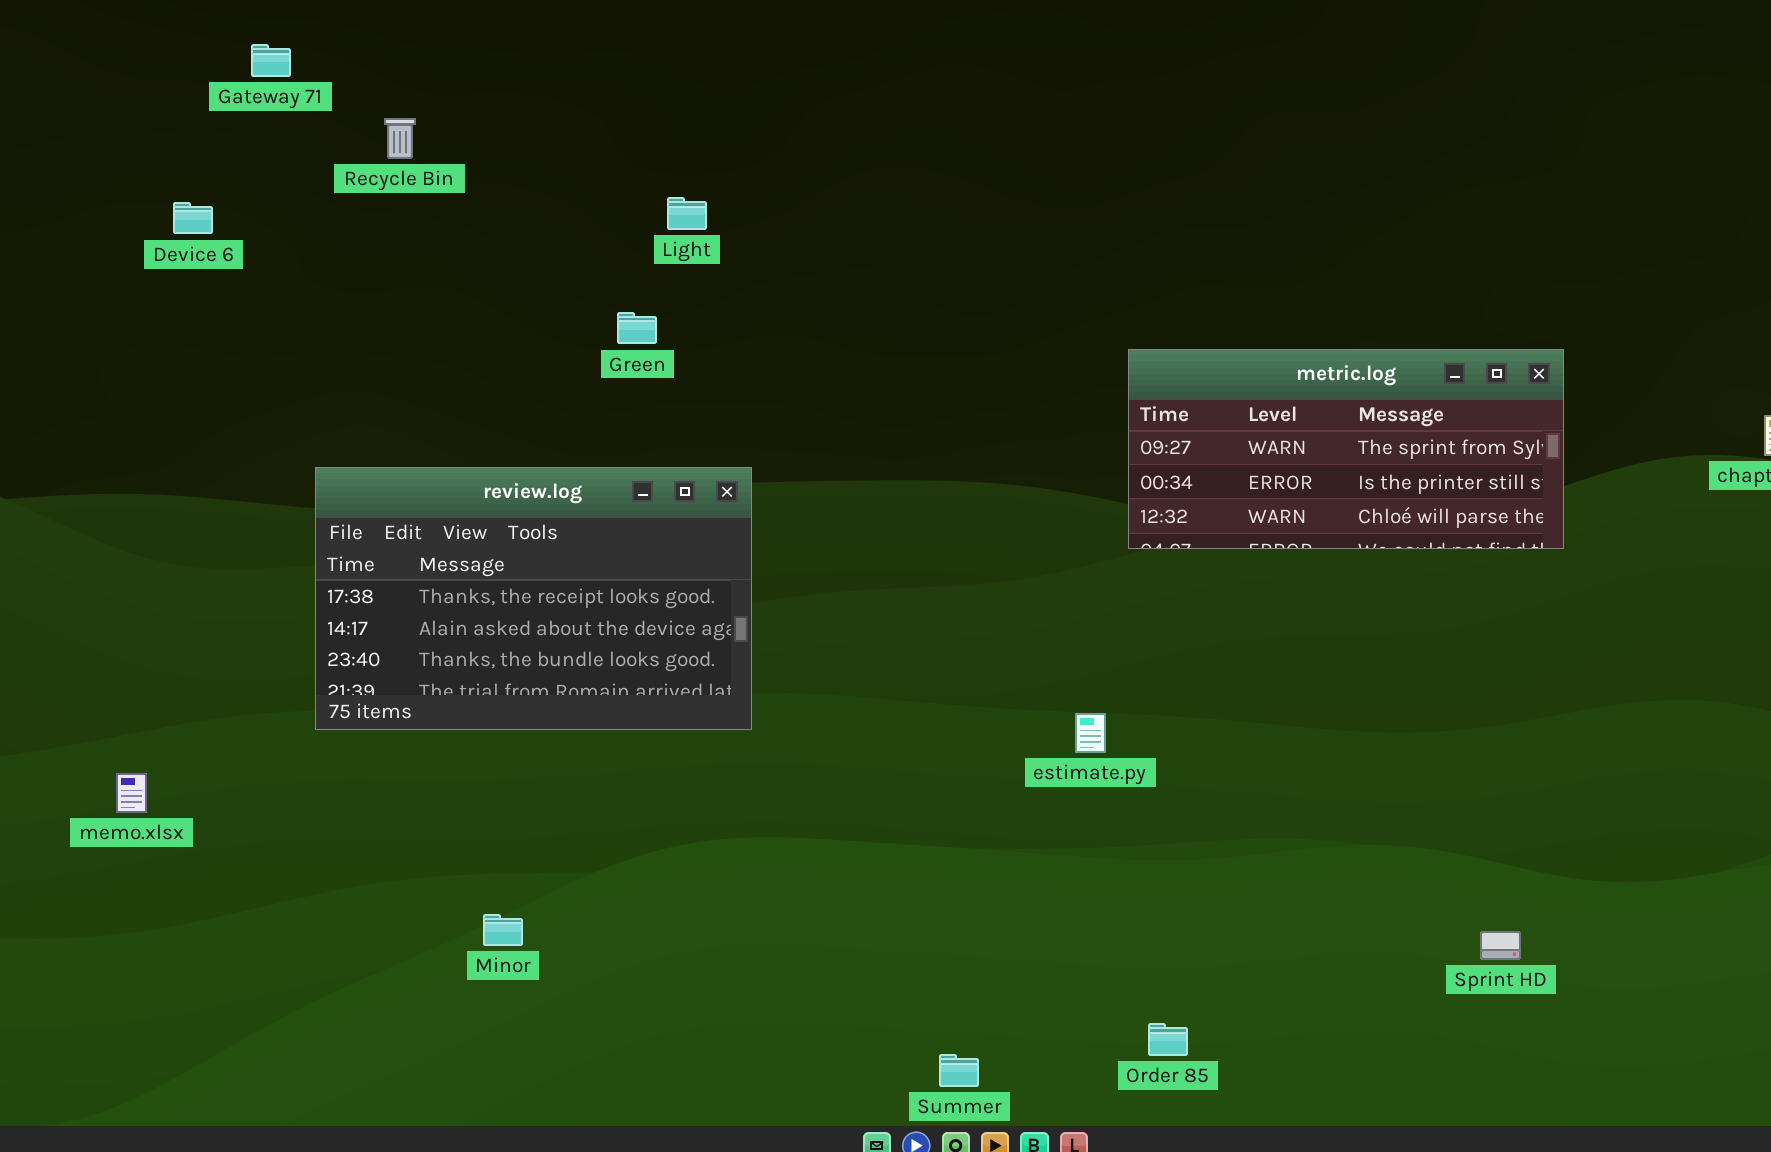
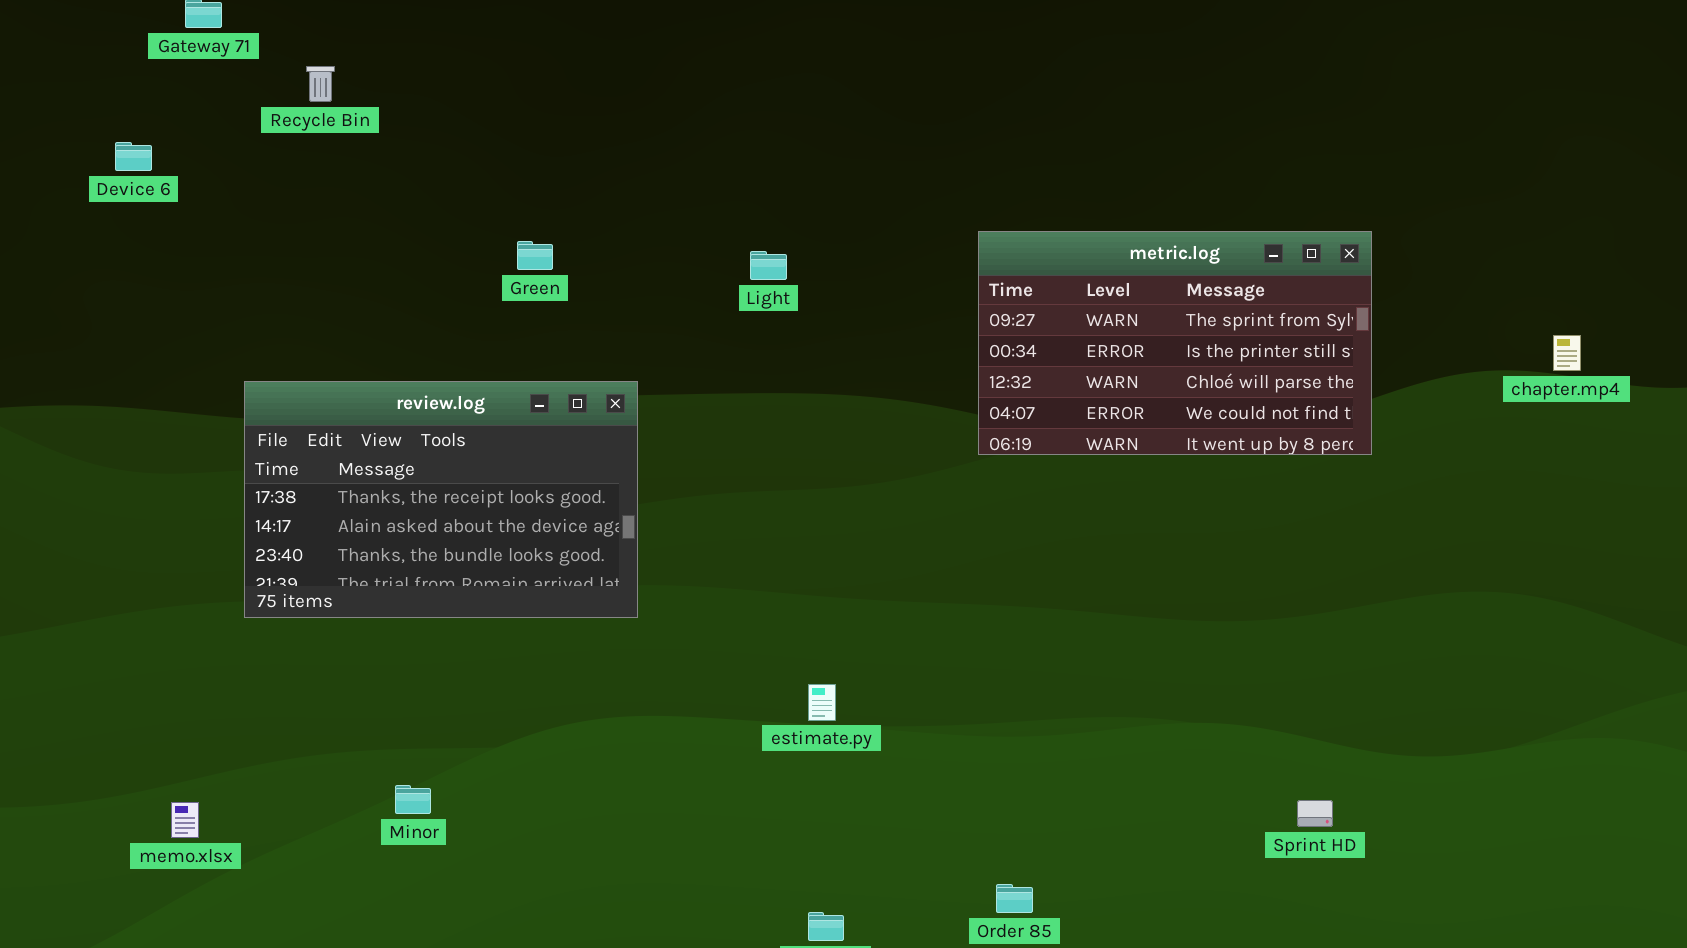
Light: [667,197,707,230] -> [750,251,787,280], moved
metric.log: [1128,349,1564,549] -> [978,231,1372,455], resized
estimate.py: [1075,713,1106,753] -> [808,684,836,721], moved
memo.xlsx: [116,773,147,813] -> [171,802,199,838], moved

